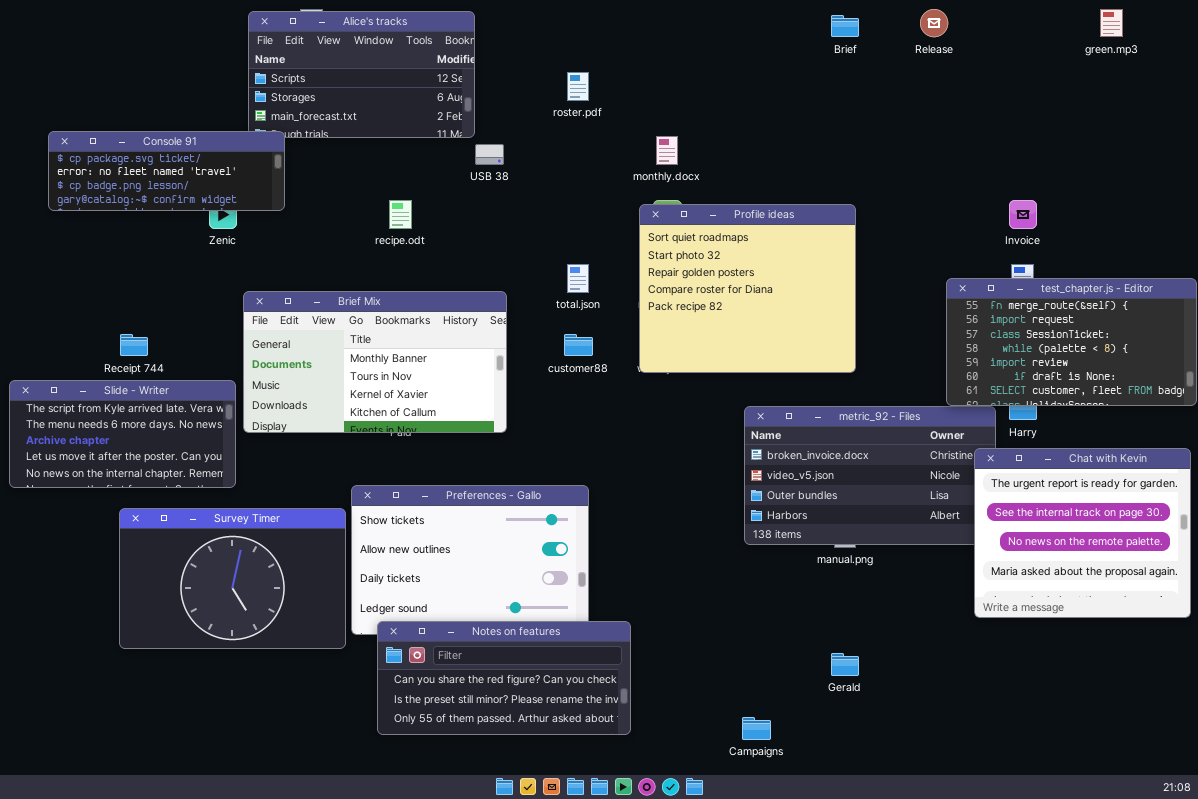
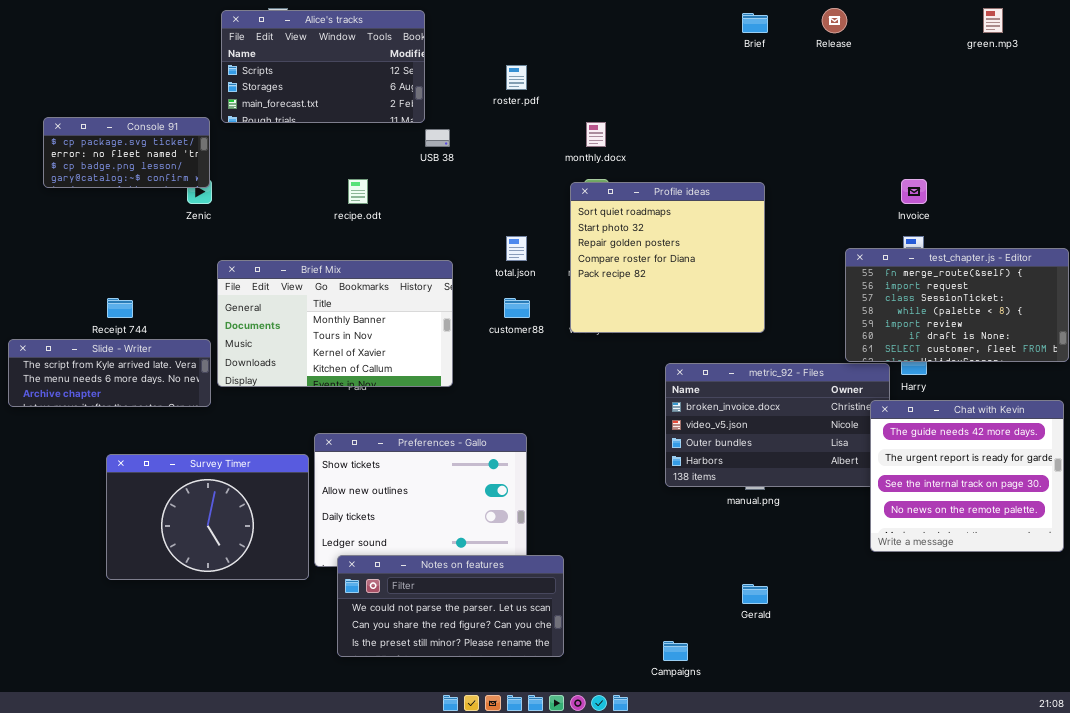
Console 91: [48,131,285,211] -> [43,117,210,188], resized
Slide - Writer: [9,380,236,488] -> [8,339,211,407], resized
Chat with Kevin: [974,448,1191,618] -> [870,400,1064,552], scrolled up 1 row
Notes on features: [377,621,631,735] -> [337,555,564,657], scrolled up 1 row

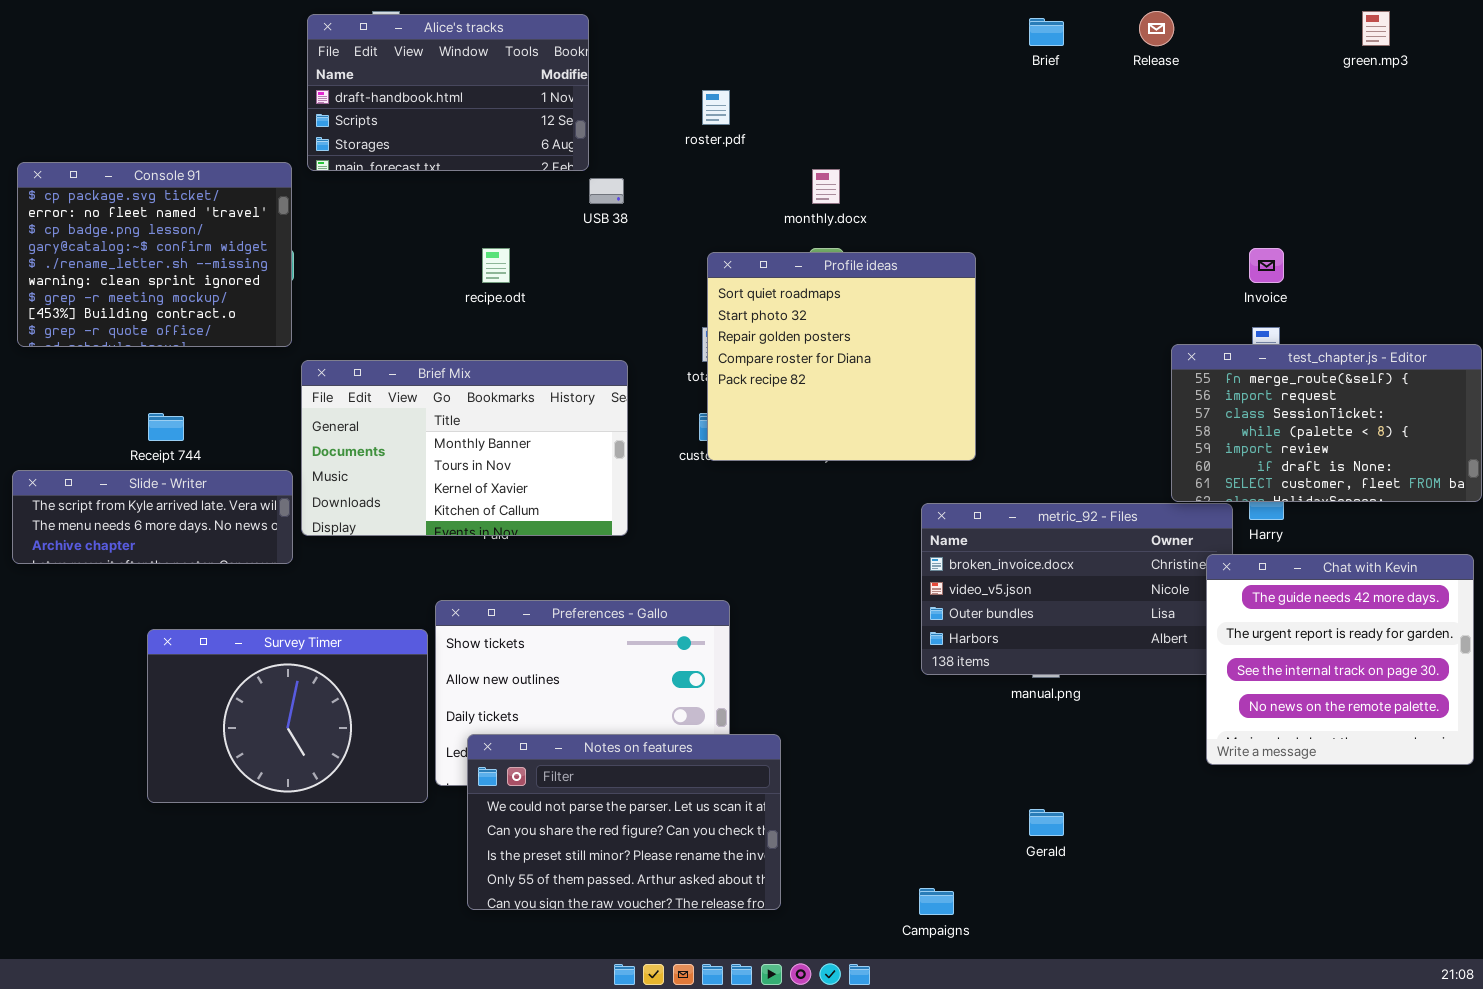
Alice's tracks: [221,10,425,123] -> [307,14,589,171], scrolled up 1 row
Console 91: [43,117,210,188] -> [17,162,292,347], resized
Profile ideas: [570,182,765,333] -> [707,252,976,461], moved
Notes on features: [337,555,564,657] -> [467,734,781,910], resized

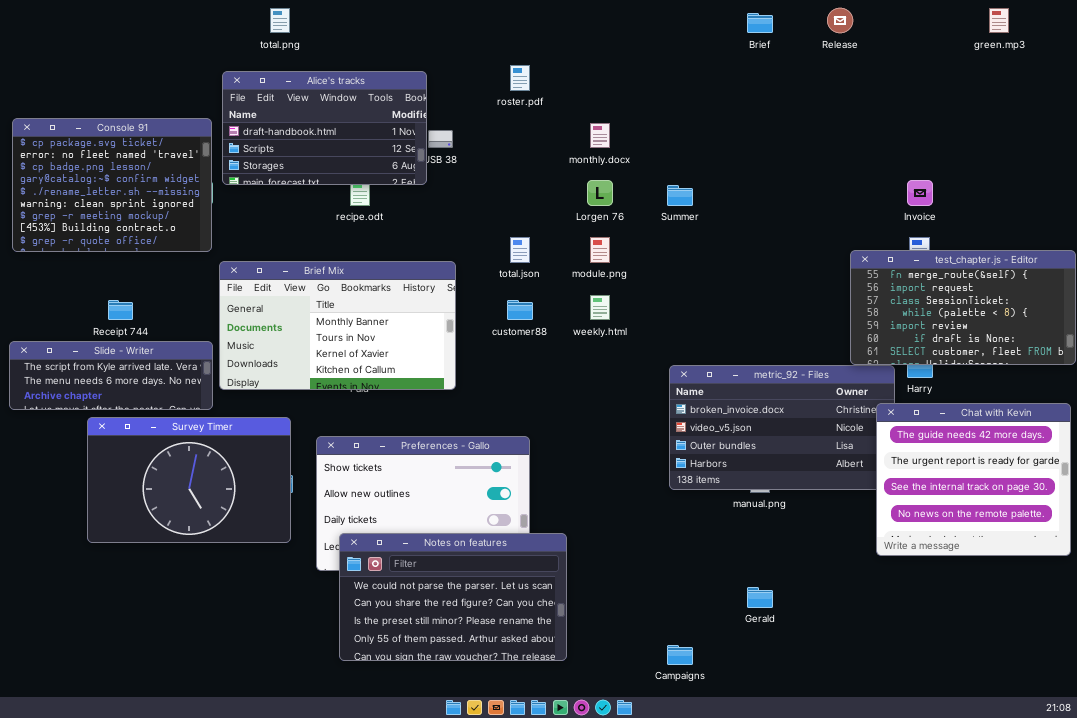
Alice's tracks: [307,14,589,171] -> [222,71,427,185], moved
Profile ideas: [707,252,976,461] -> none, closed
Survey Timer: [147,629,428,803] -> [87,417,291,543], moved

